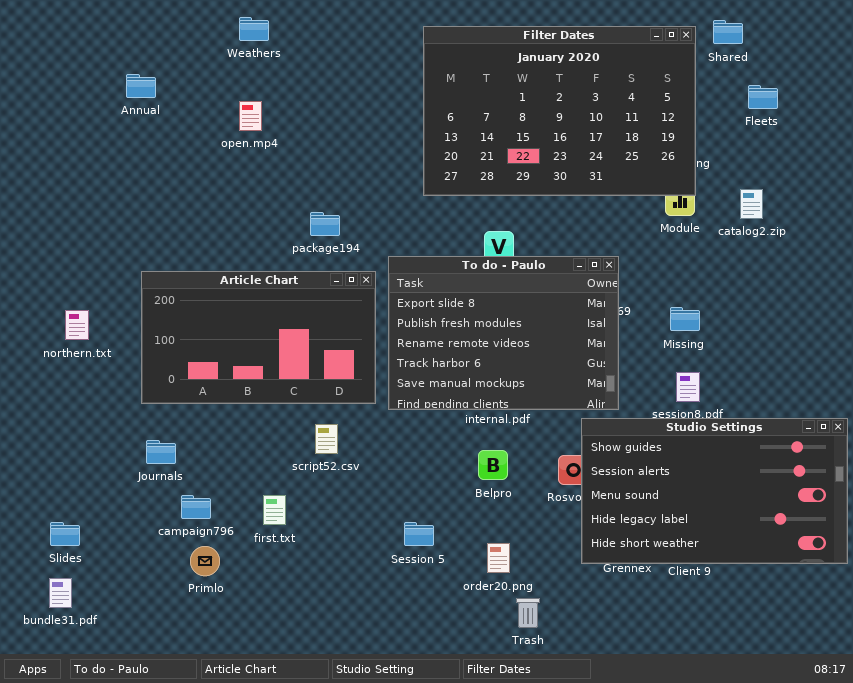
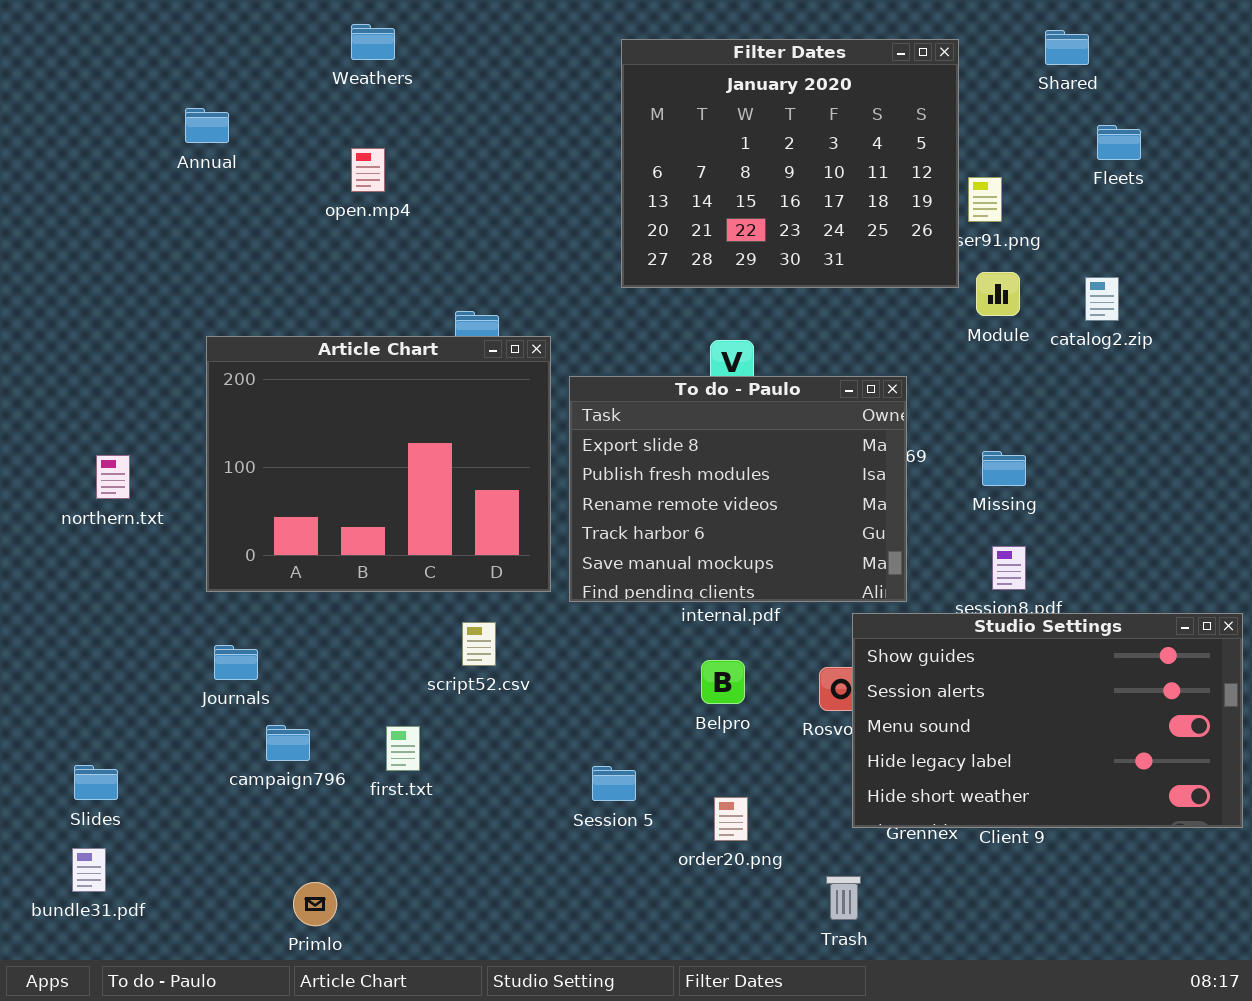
Filter Dates: [423,26,696,196] -> [621,39,959,288], resized
Article Chart: [141,271,376,404] -> [206,336,551,592], resized
Primlo: [190,546,220,576] -> [293,882,337,926], moved
Trash: [516,598,540,628] -> [826,876,861,920], moved

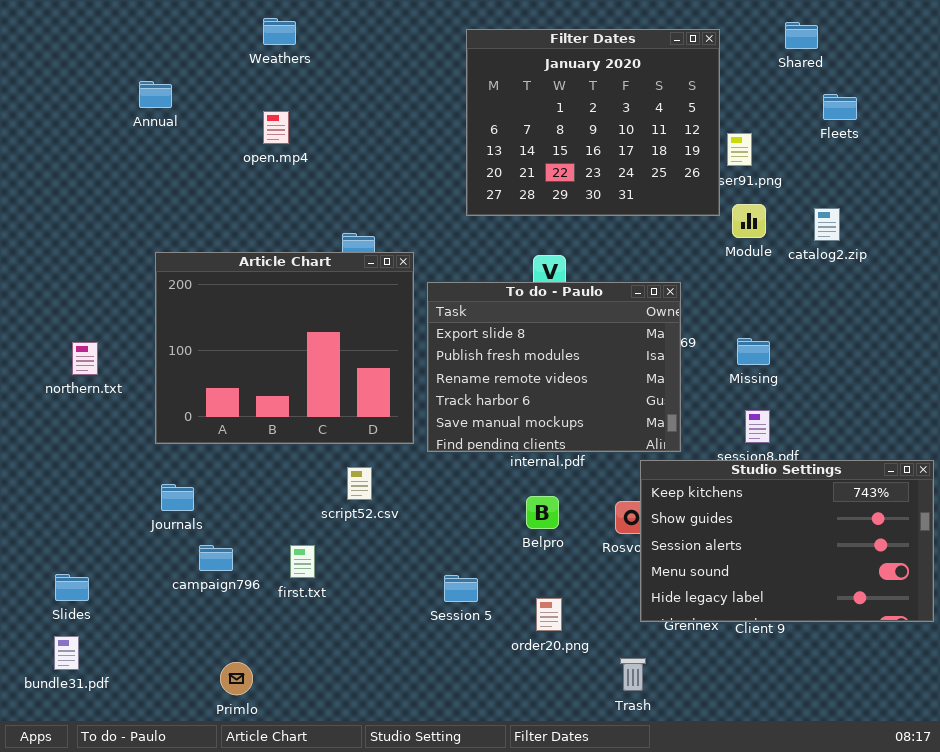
Studio Settings: [852,613,1243,828] -> [640,460,934,622], scrolled up 1 row

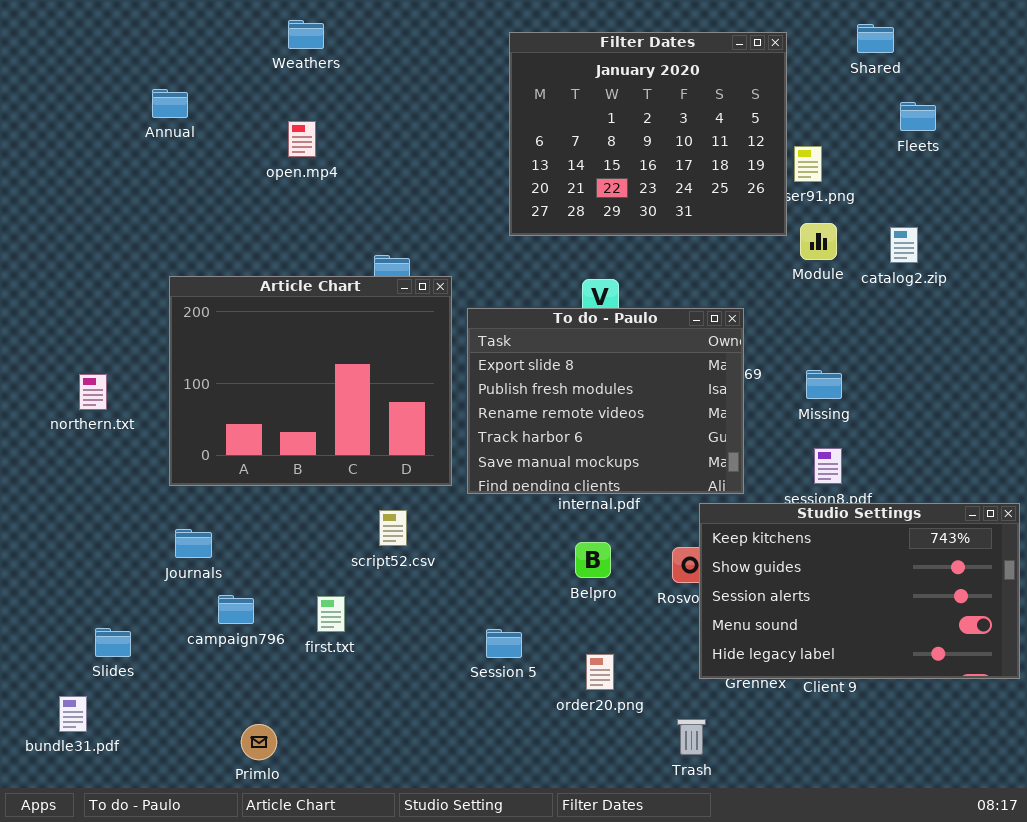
Slides: [55,574,89,601] -> [95,628,131,657], moved

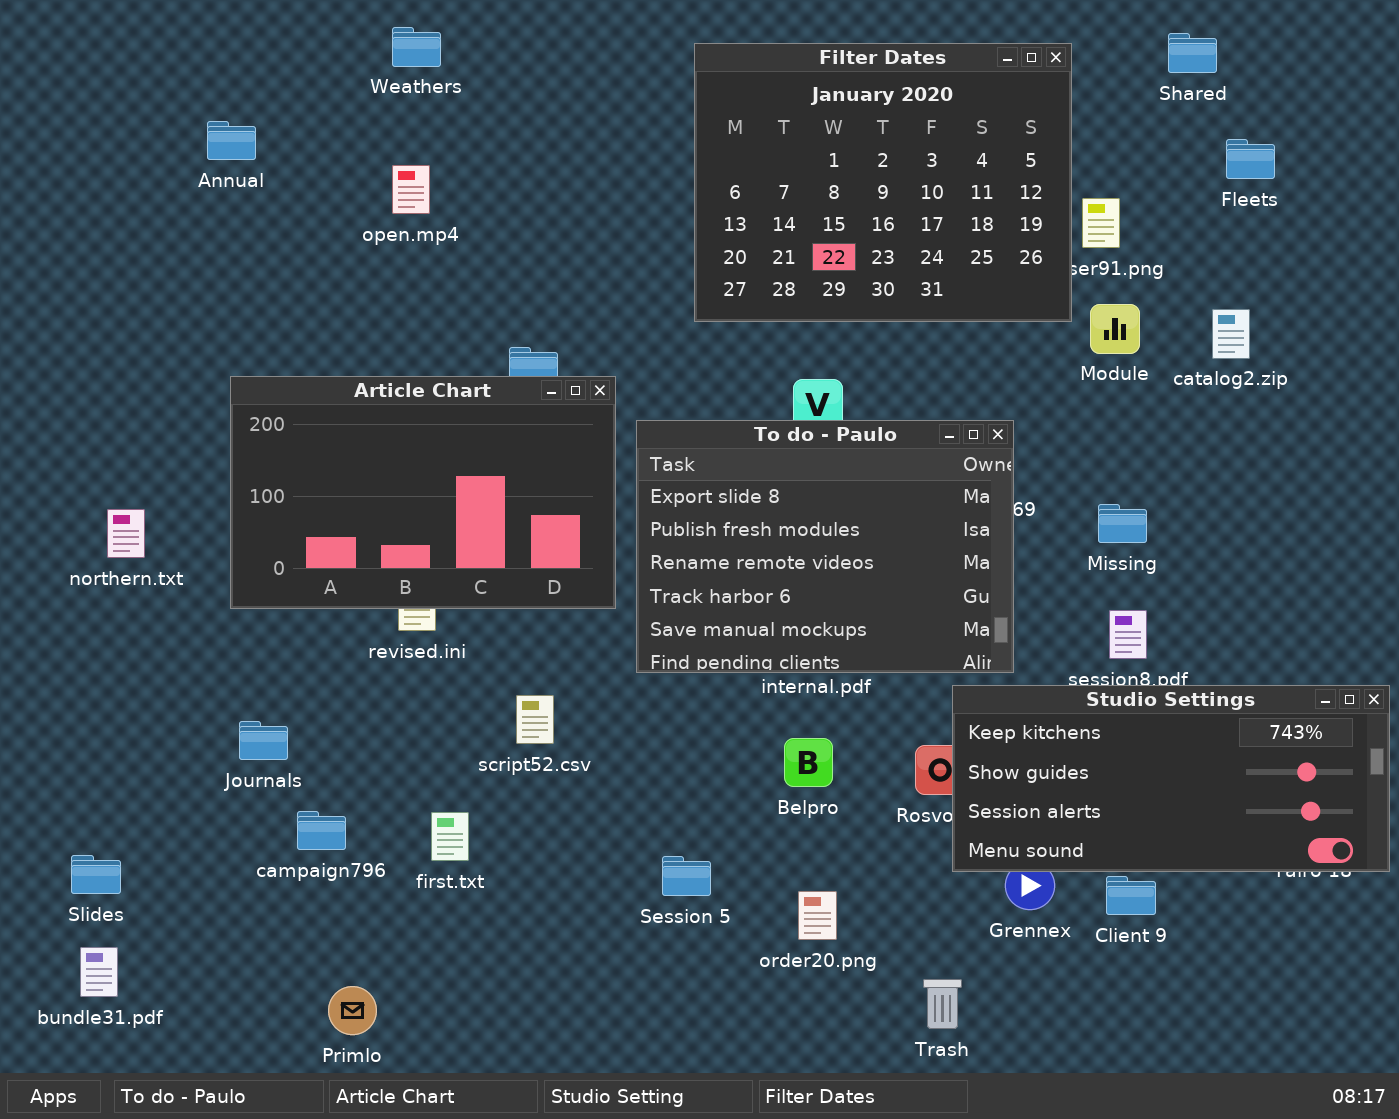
Article Chart: [169,276,452,486] -> [230,376,616,609], resized
Studio Settings: [699,503,1020,679] -> [952,685,1390,872], resized
Slides: [95,628,131,657] -> [71,855,121,894], moved

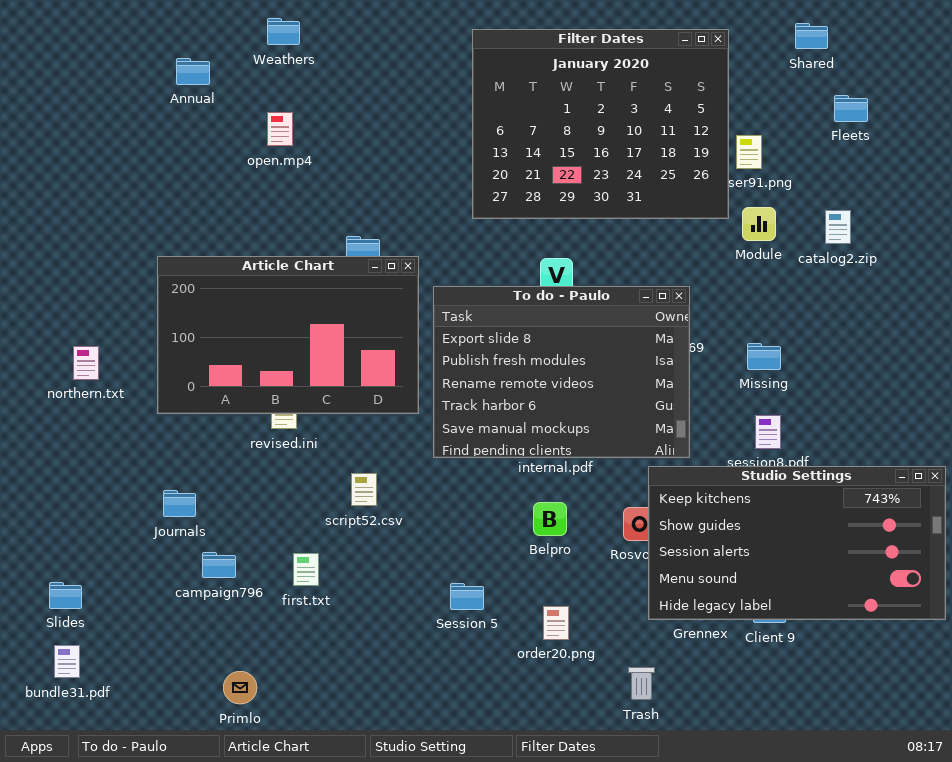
Annual: [207,121,256,160] -> [176,58,210,85], moved
Studio Settings: [952,685,1390,872] -> [648,466,946,620], resized

